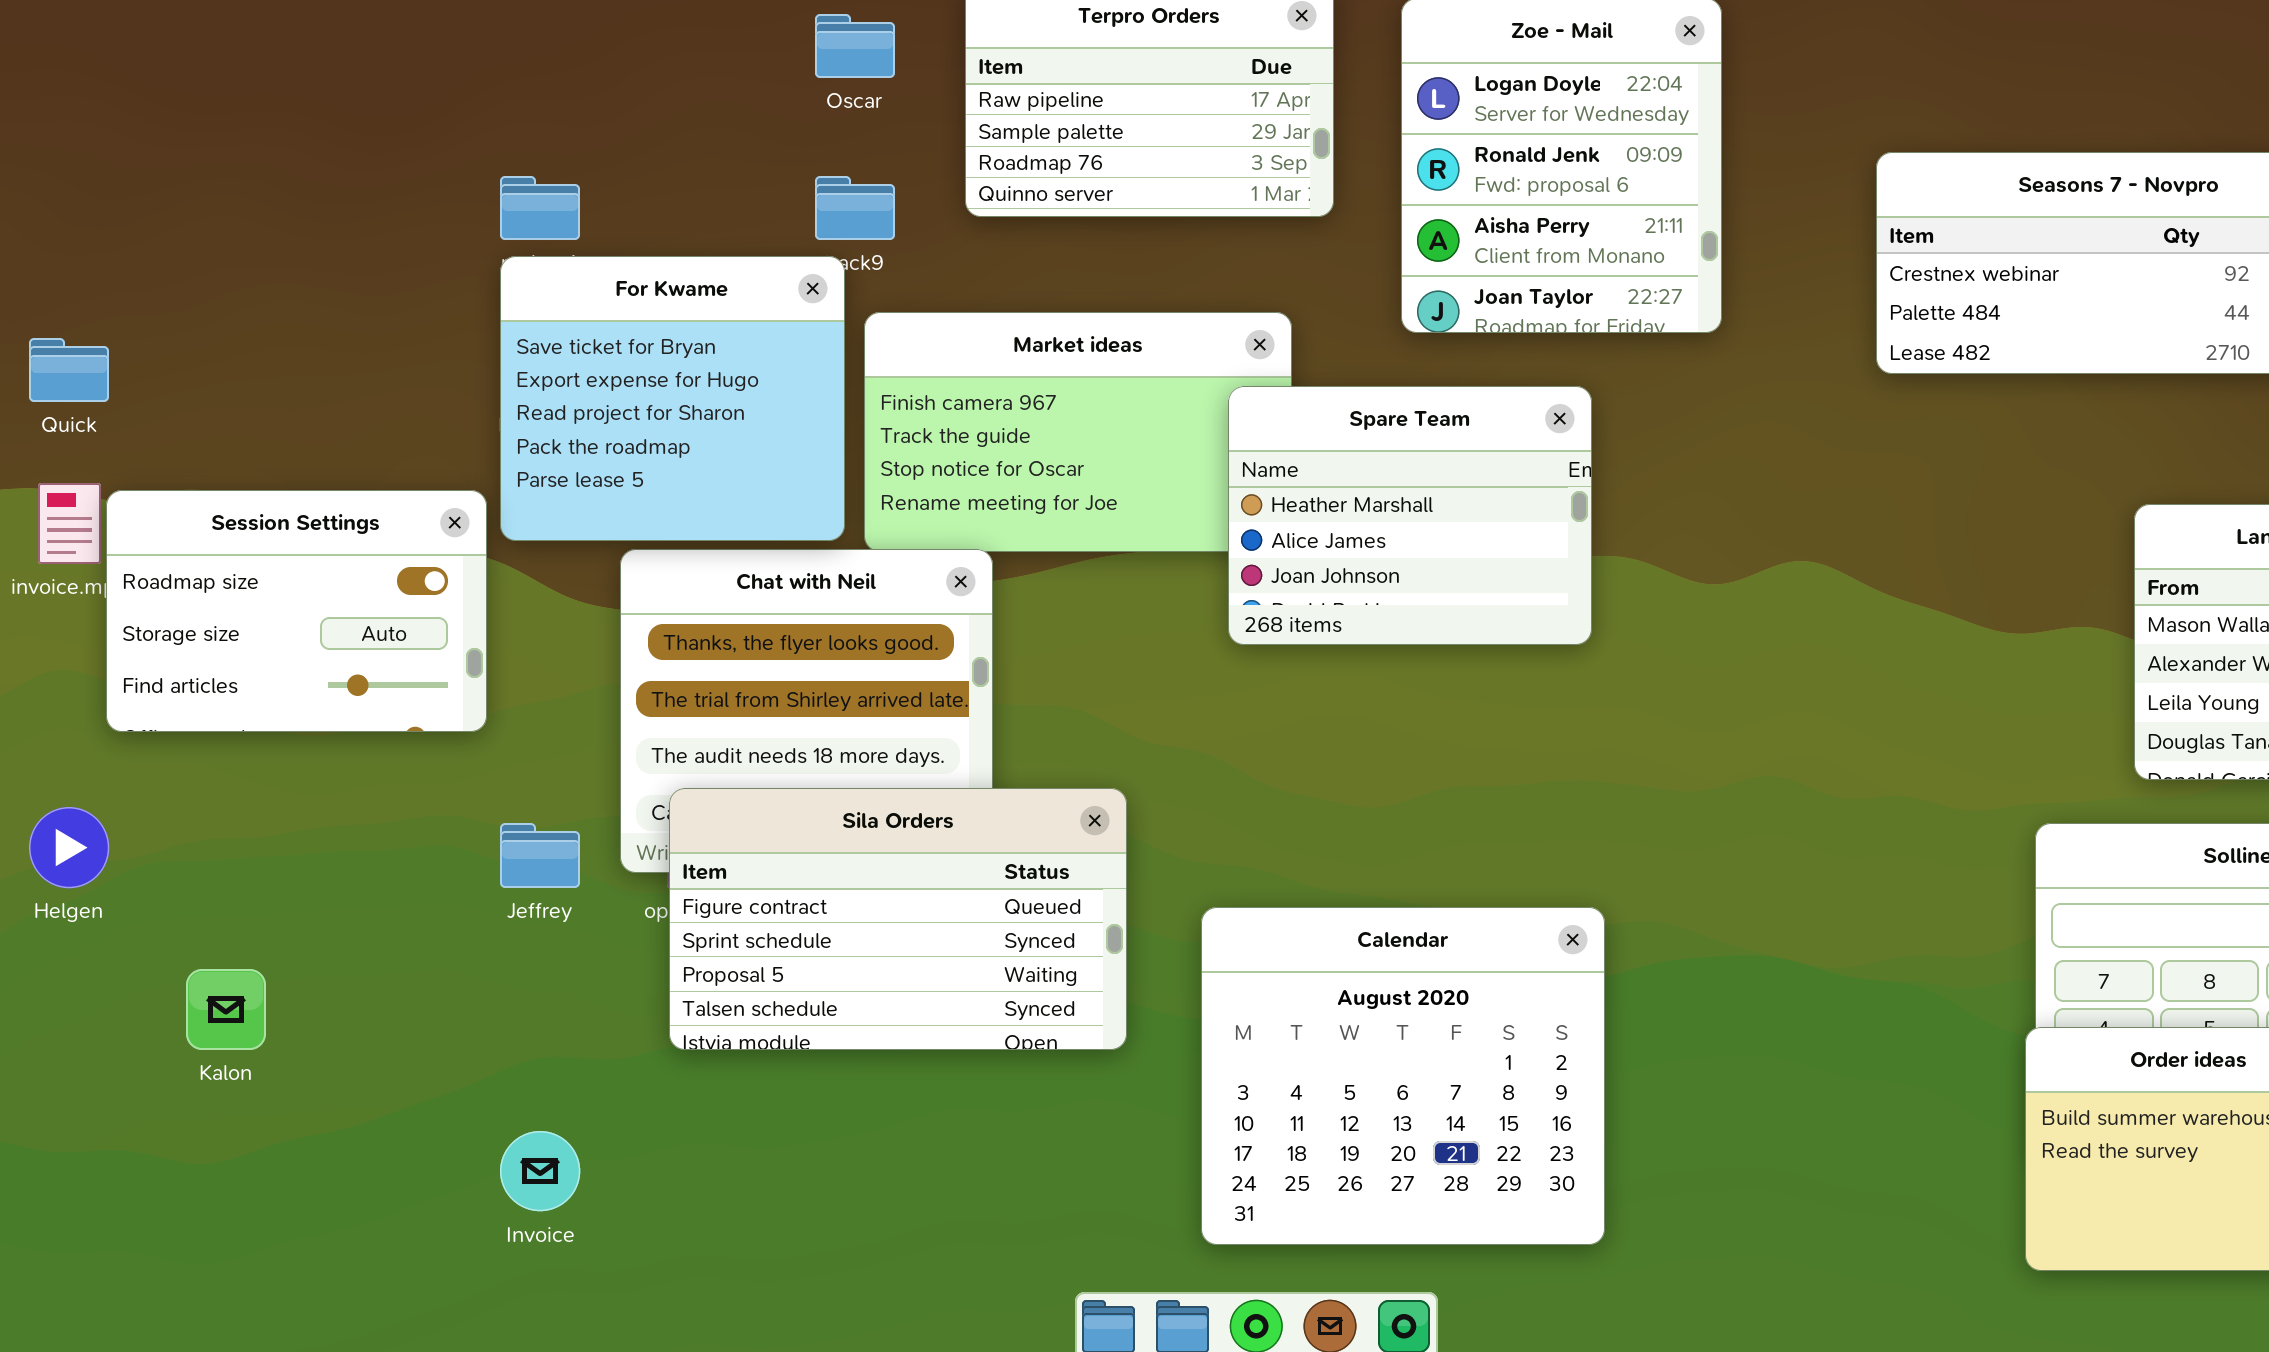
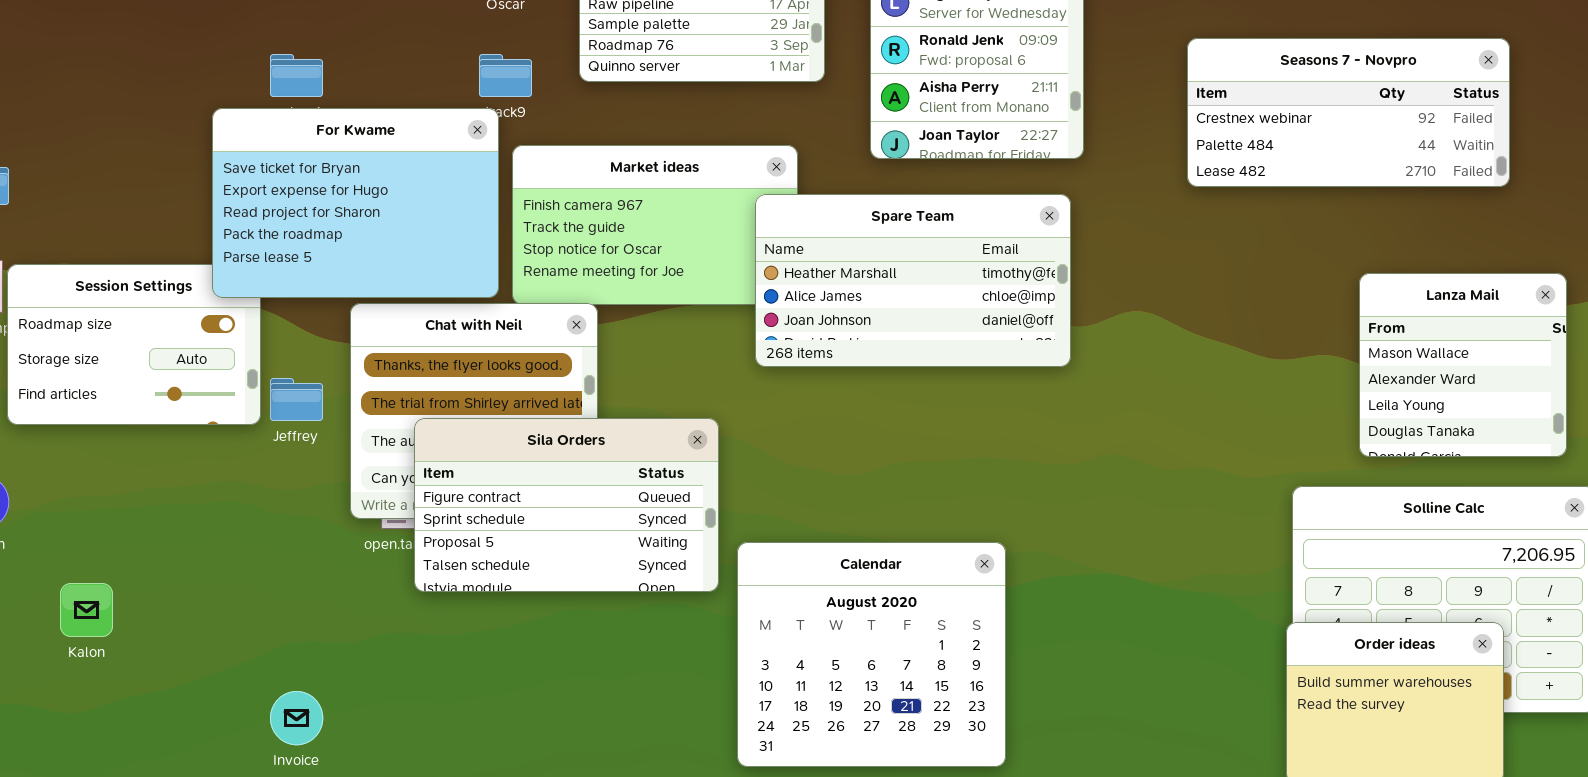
For Kwame: [500,256,845,541] -> [212,108,499,298], resized
Spare Team: [1228,386,1592,645] -> [755,194,1071,367], resized
Sila Orders: [669,788,1127,1050] -> [414,418,719,592], moved
Jeffrey: [500,823,580,888] -> [270,378,323,421], moved

